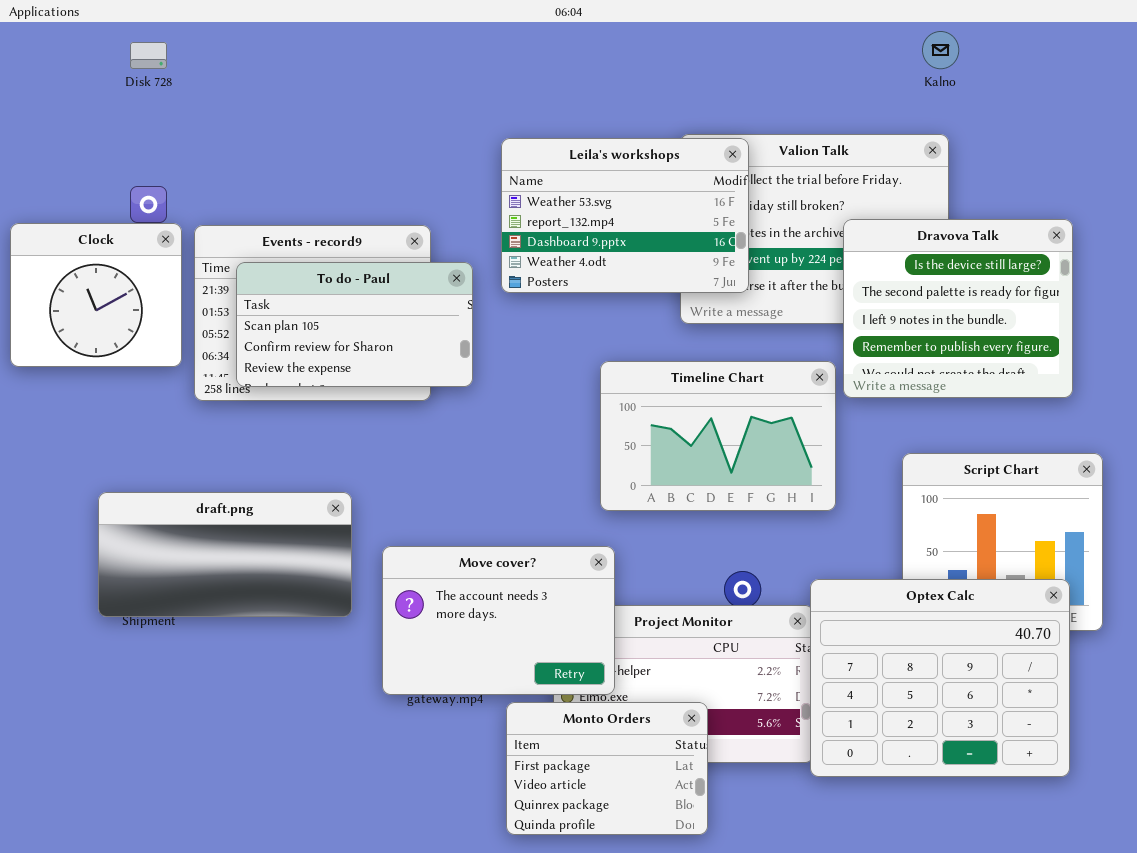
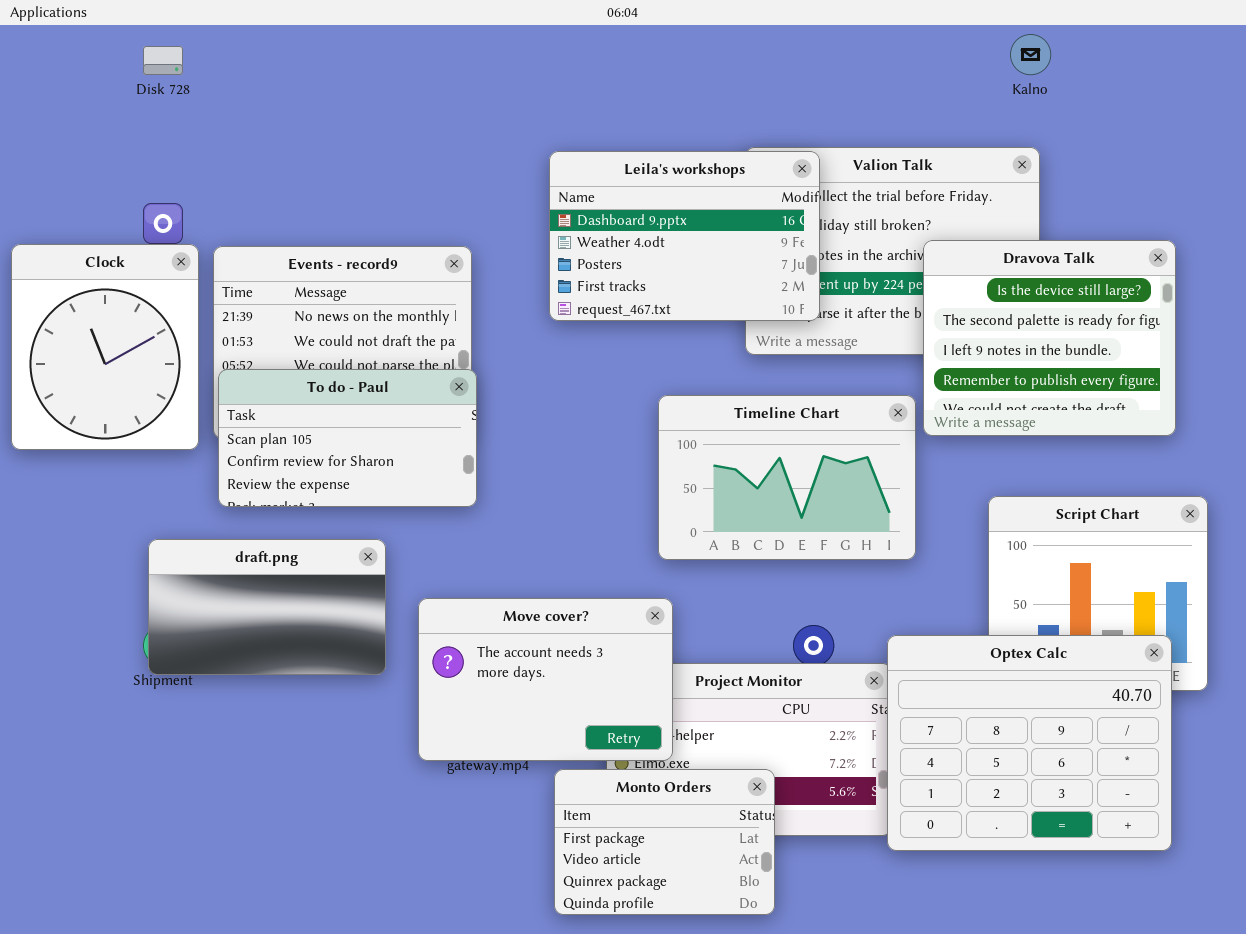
Leila's workshops: [501,138,749,293] -> [549,151,820,321], scrolled down 2 rows
Clock: [10,223,182,367] -> [11,244,199,450], resized
To do - Paul: [236,262,473,387] -> [218,369,477,507], moved
draft.png: [98,492,352,617] -> [148,539,386,675], resized

